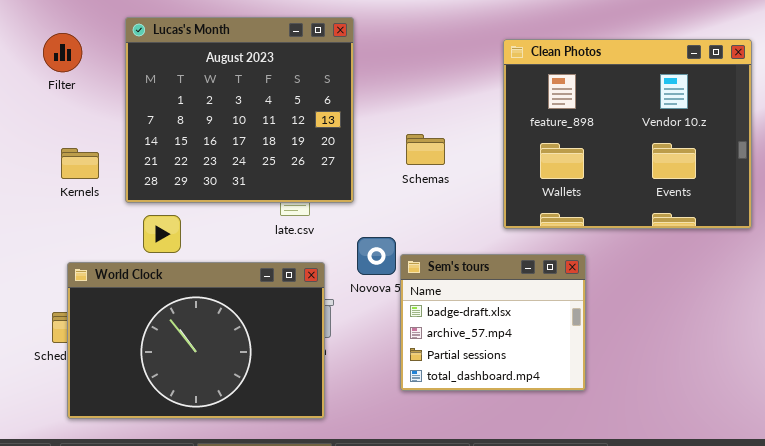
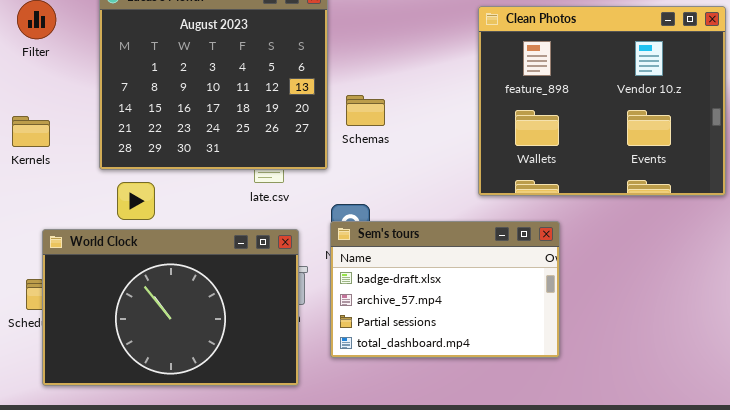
Schemas: [406,134,445,165] -> [346,95,385,126], moved
Kernels: [61,148,99,179] -> [12,116,50,147], moved
Sem's tours: [400,254,586,391] -> [330,221,560,358], resized

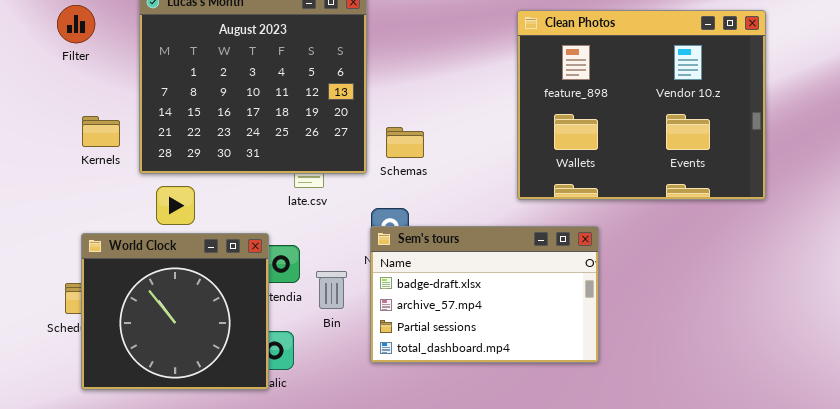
Schemas: [346,95,385,126] -> [386,127,424,158], moved
Kernels: [12,116,50,147] -> [82,116,120,147], moved
World Clock: [42,229,299,386] -> [81,233,269,390], resized

